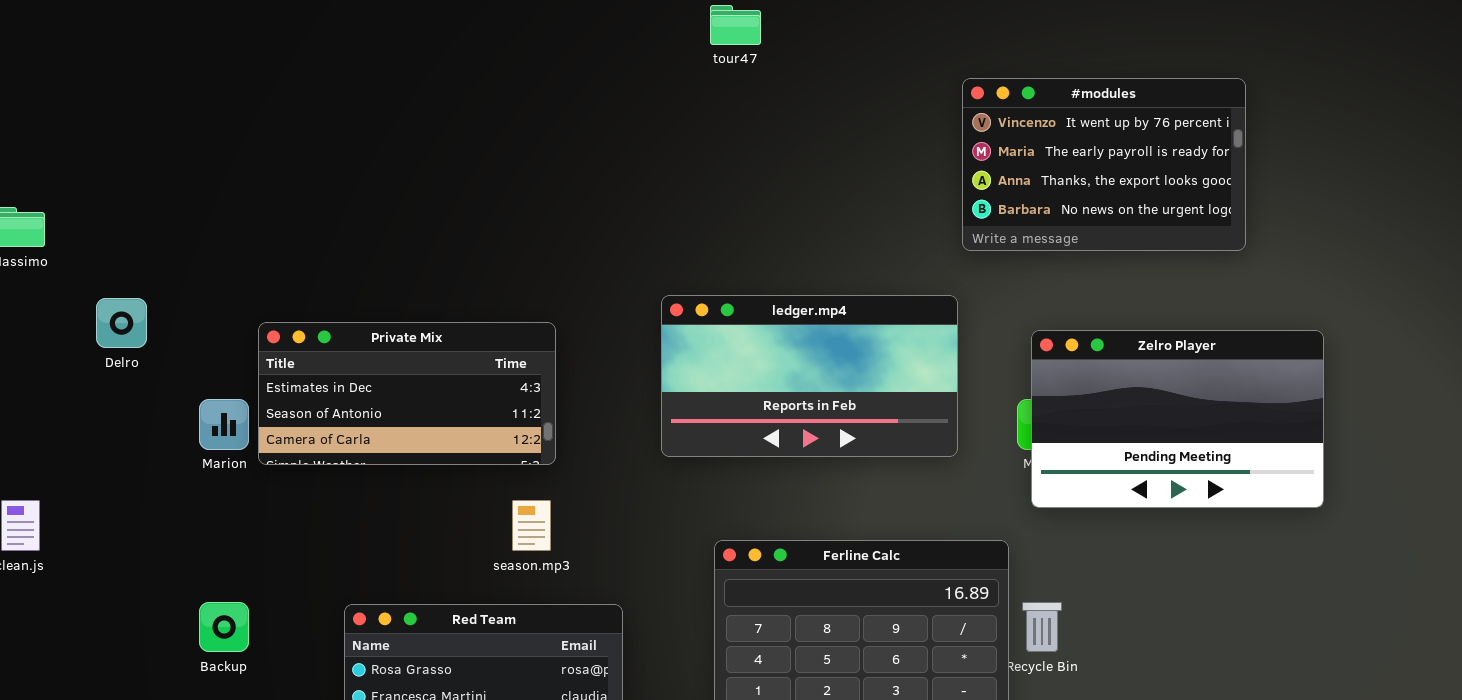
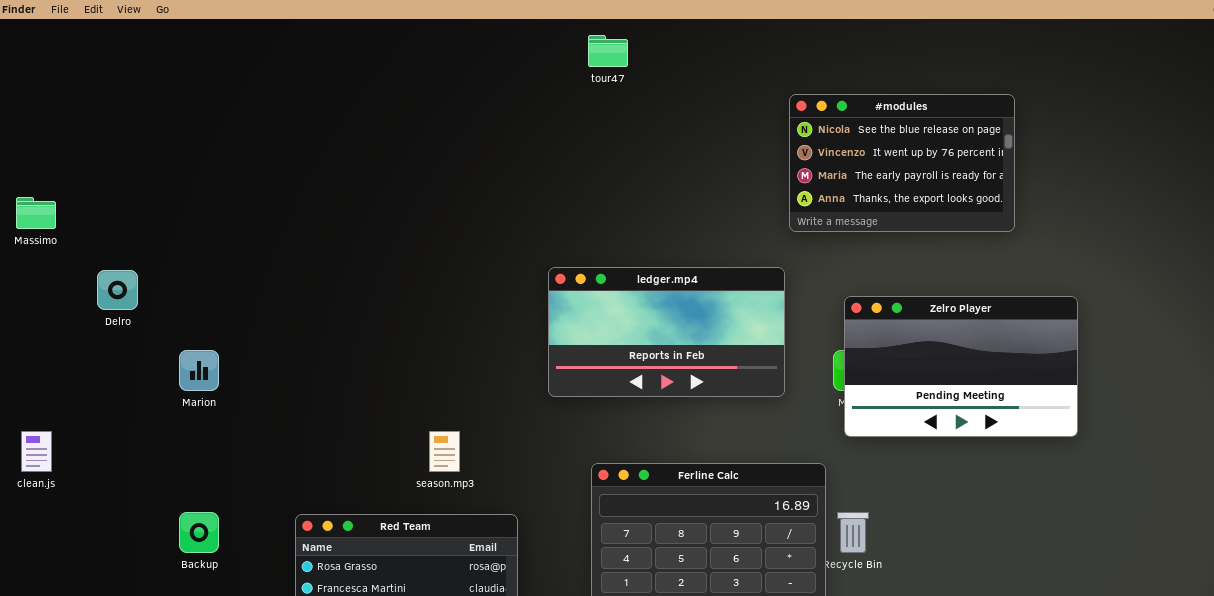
#modules: [962,78,1246,251] -> [789,94,1015,232], scrolled up 1 row
Private Mix: [258,322,556,465] -> none, closed

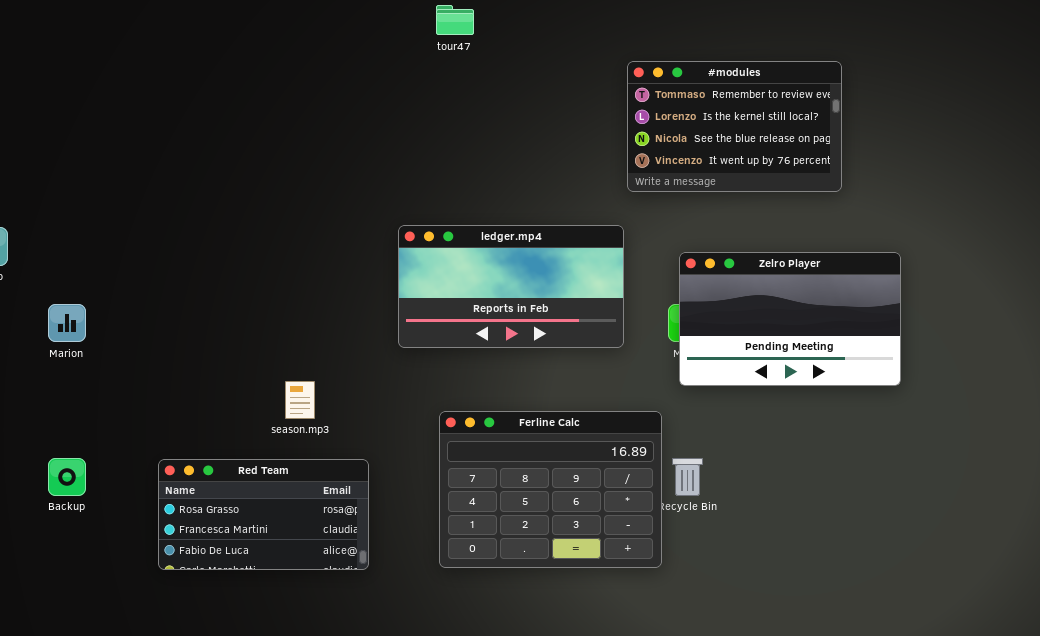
#modules: [789,94,1015,232] -> [627,61,842,192], scrolled up 2 rows

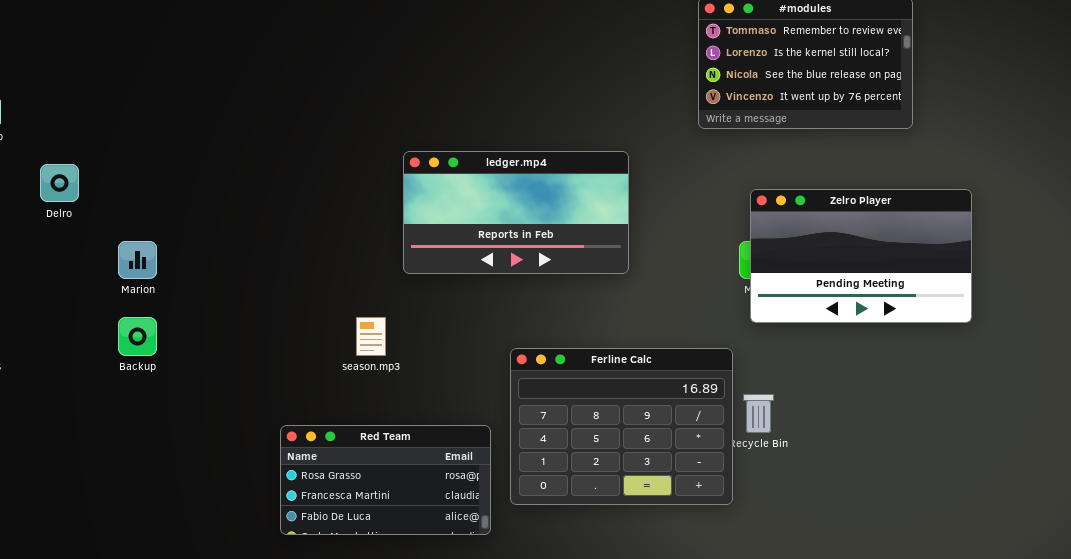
ledger.mp4: [398,225,624,348] -> [403,151,629,274], moved
Backup: [48,458,86,496] -> [118,317,157,356], moved
Red Team: [158,459,369,570] -> [280,425,491,535], moved

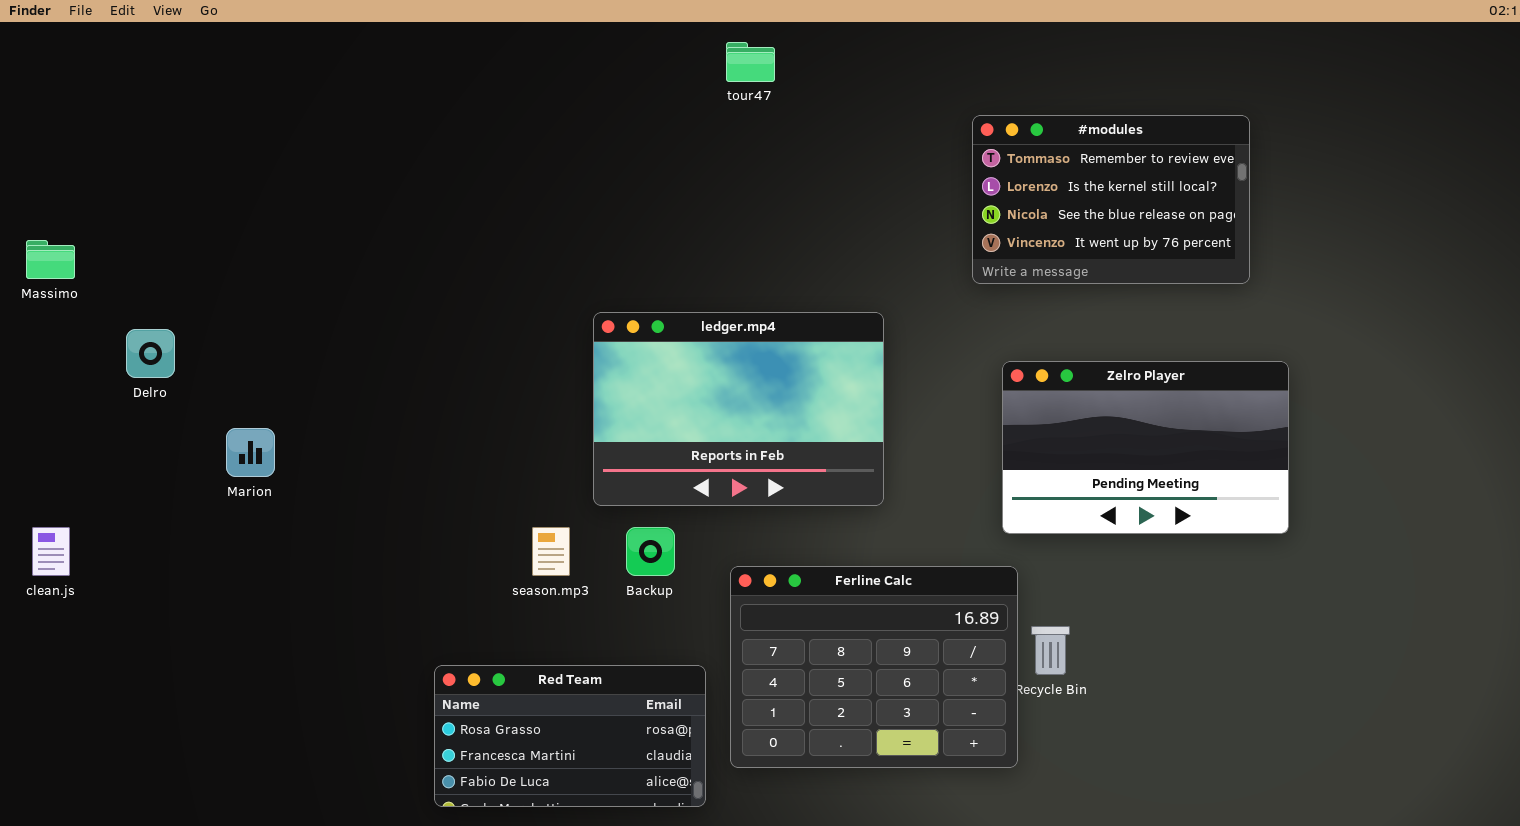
ledger.mp4: [403,151,629,274] -> [593,312,884,506], resized
Zelro Player: [750,189,972,323] -> [1002,361,1289,534], moved
Backup: [118,317,157,356] -> [626,527,675,576], moved

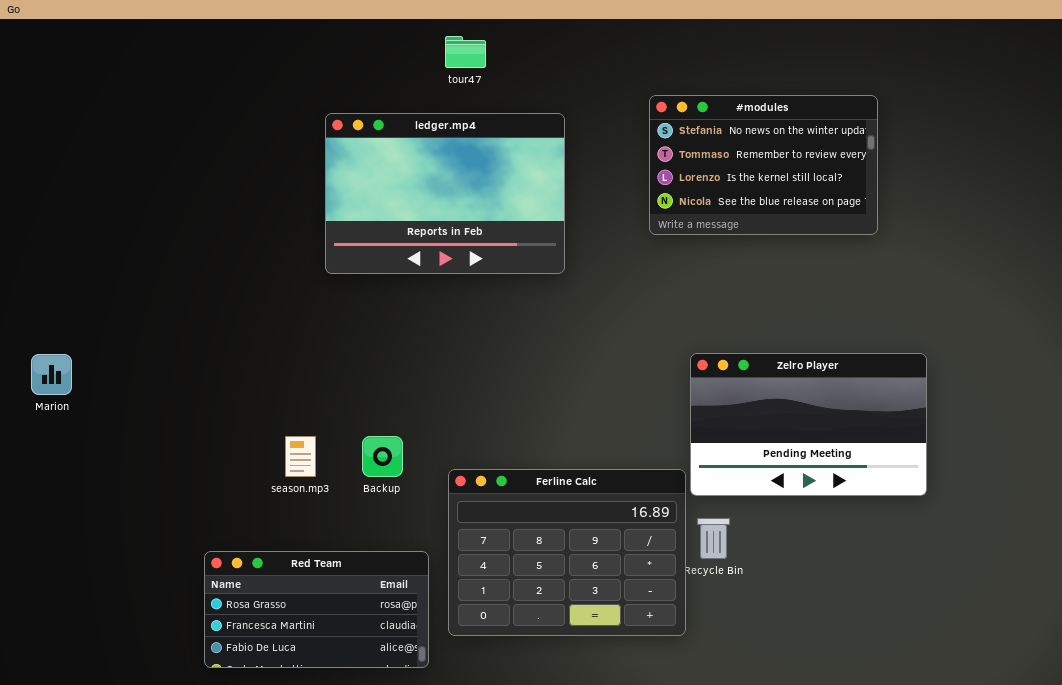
#modules: [972,115,1250,284] -> [649,95,878,235], scrolled up 1 row
ledger.mp4: [593,312,884,506] -> [325,113,565,274], moved
Zelro Player: [1002,361,1289,534] -> [690,353,927,496], moved

